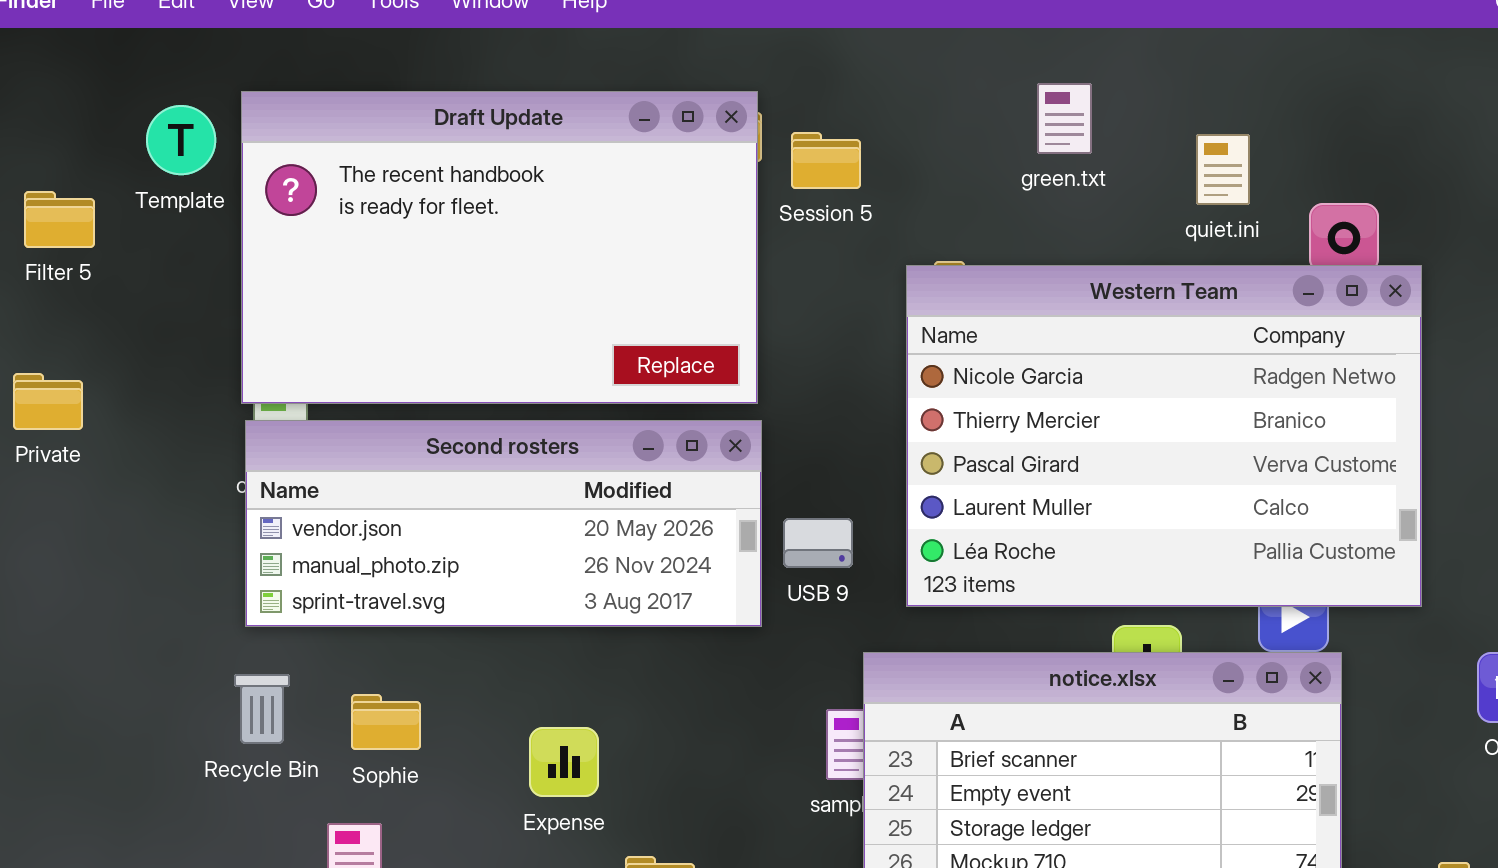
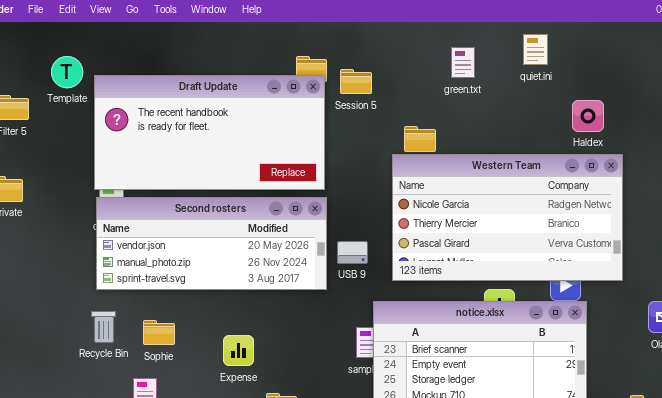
Draft Update: [241,91,758,404] -> [94,75,325,190], resized
quiet.ini: [1196,134,1250,205] -> [523,34,548,65], moved
Western Team: [906,265,1422,607] -> [392,154,623,281], resized

